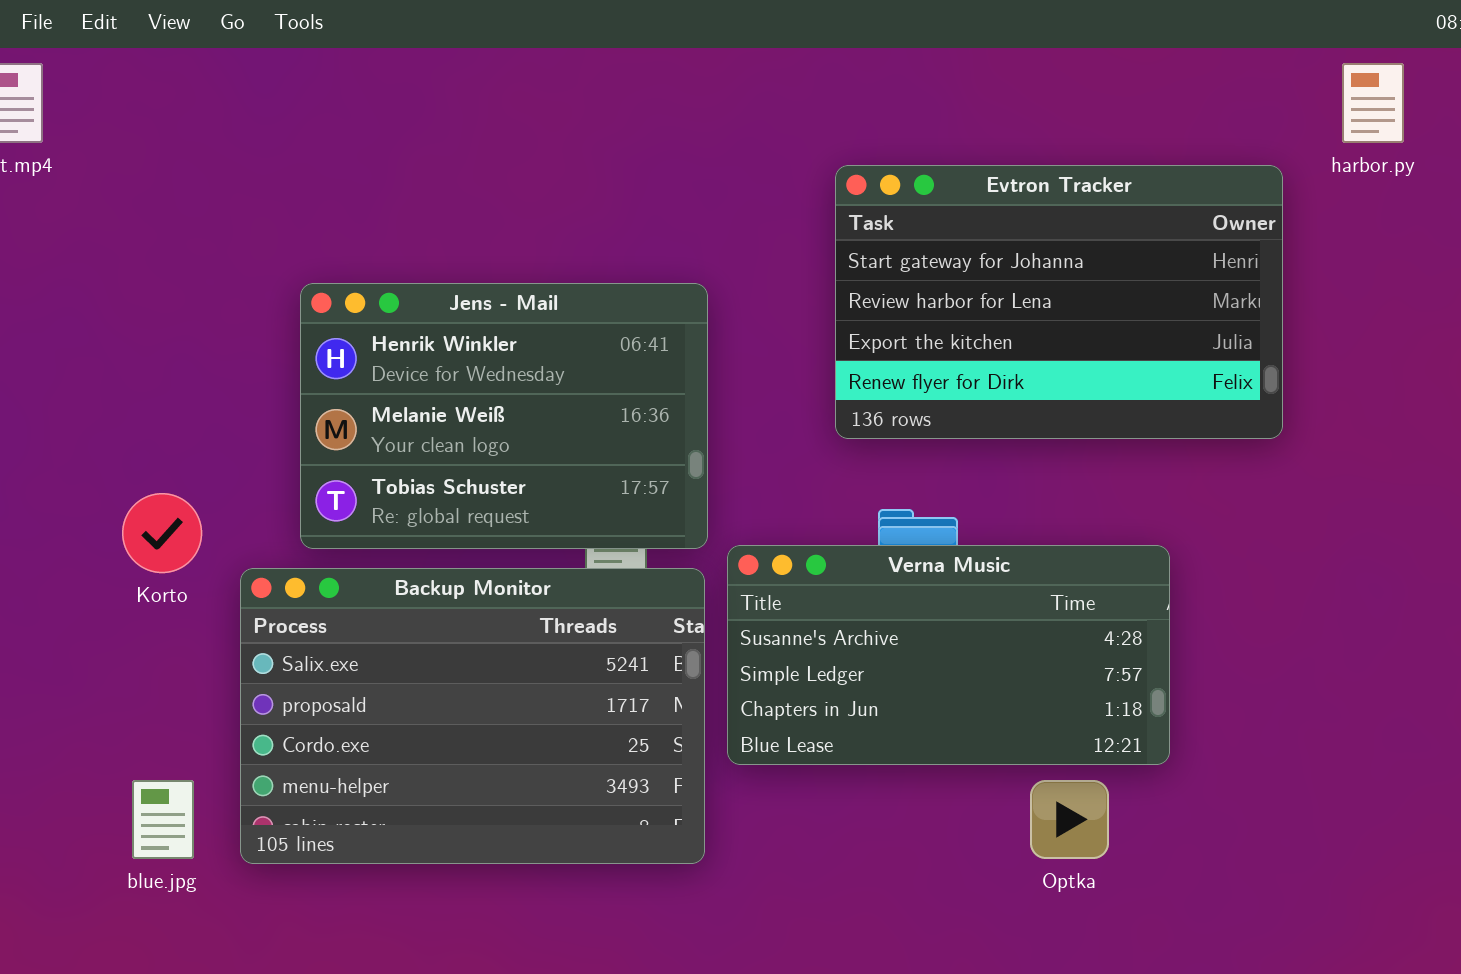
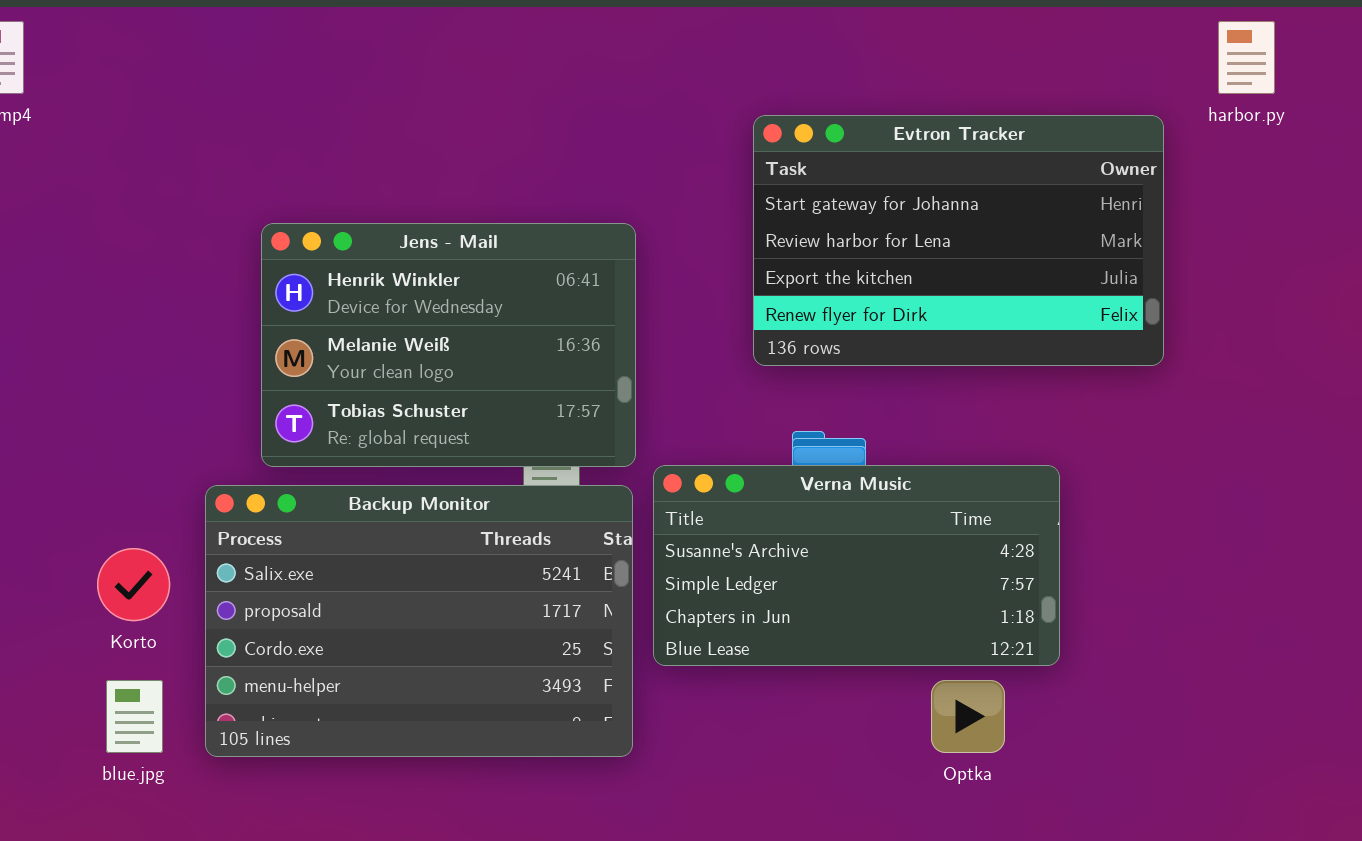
Korto: [122,493,202,573] -> [97,548,170,621], moved

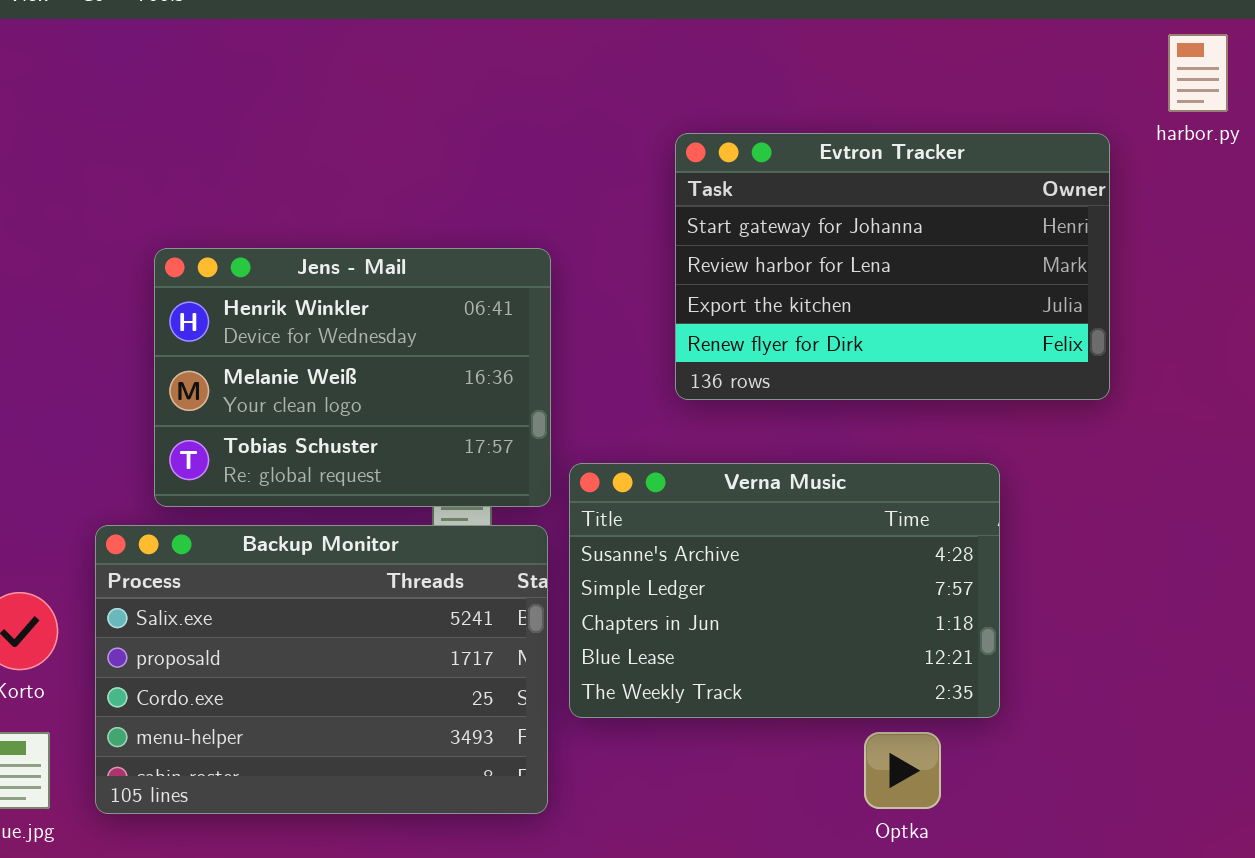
Verna Music: [653,465,1060,666] -> [569,463,1000,718], resized

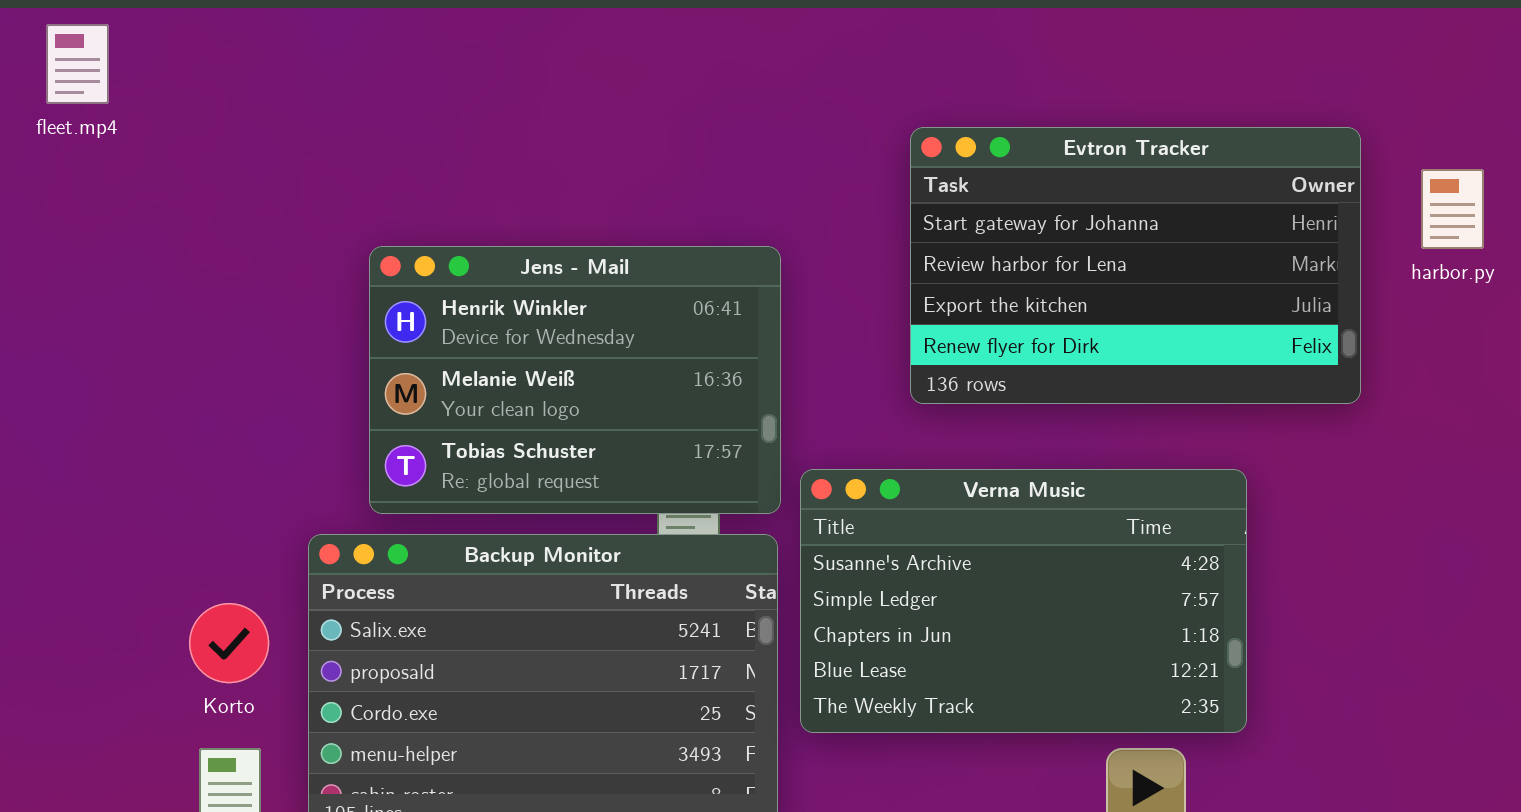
harbor.py: [1168,34,1228,112] -> [1421,169,1484,249], moved

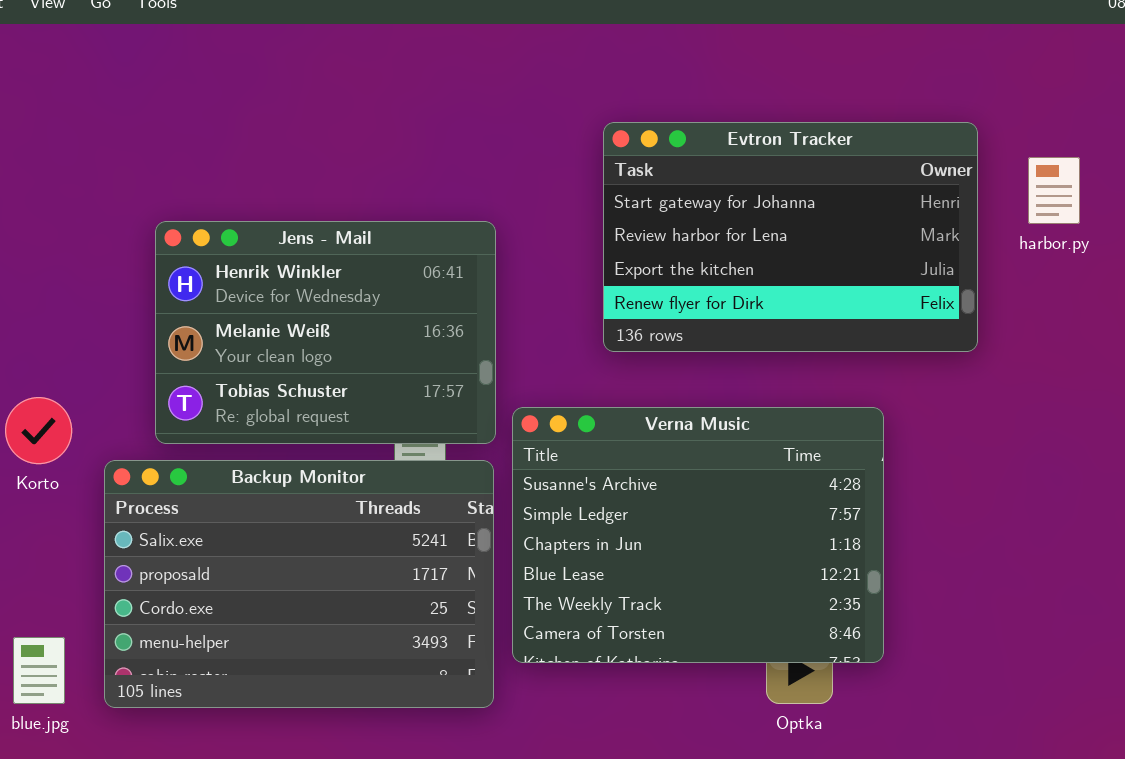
Verna Music: [800,469,1247,733] -> [512,407,884,663], resized
Korto: [189,603,269,683] -> [5,397,72,464], moved

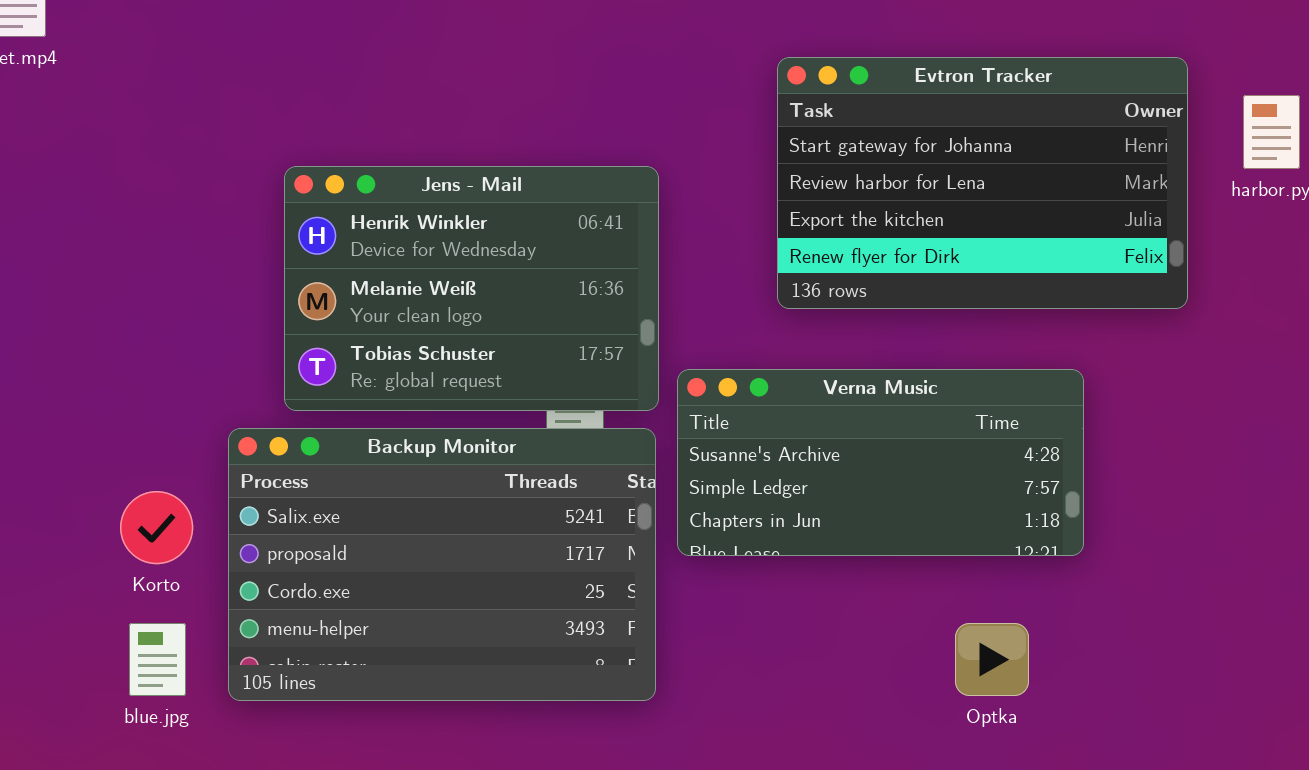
Korto: [5,397,72,464] -> [120,491,193,564], moved
Verna Music: [512,407,884,663] -> [677,369,1084,556], resized

